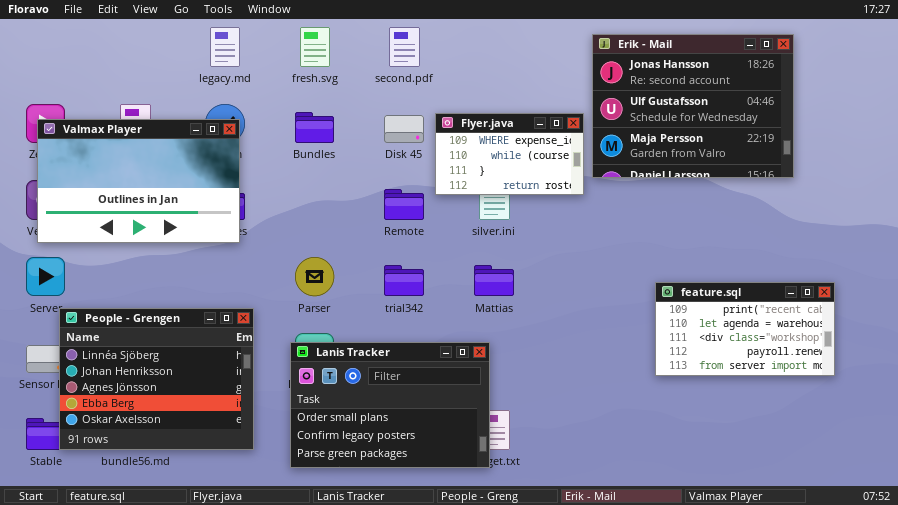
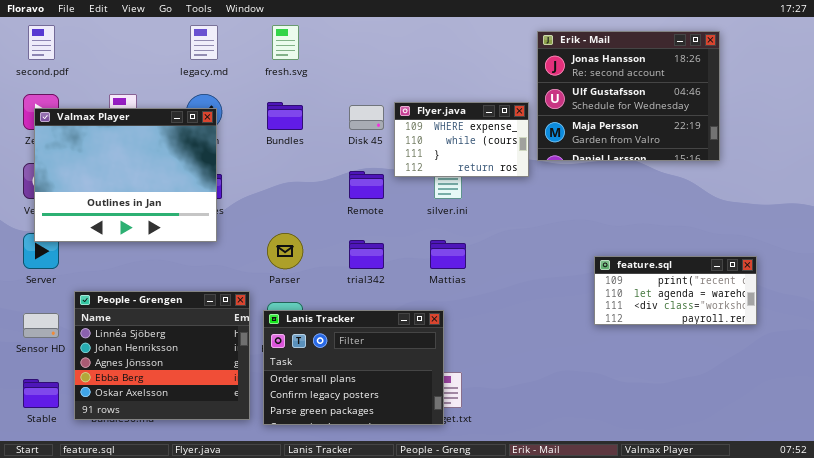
second.pdf: [389,27,420,67] -> [28,25,55,60], moved
Valmax Player: [37,119,240,243] -> [34,108,217,242], resized
feature.sql: [655,282,835,376] -> [594,256,757,325], resized
People - Grengen: [59,308,254,450] -> [74,291,250,420], moved

